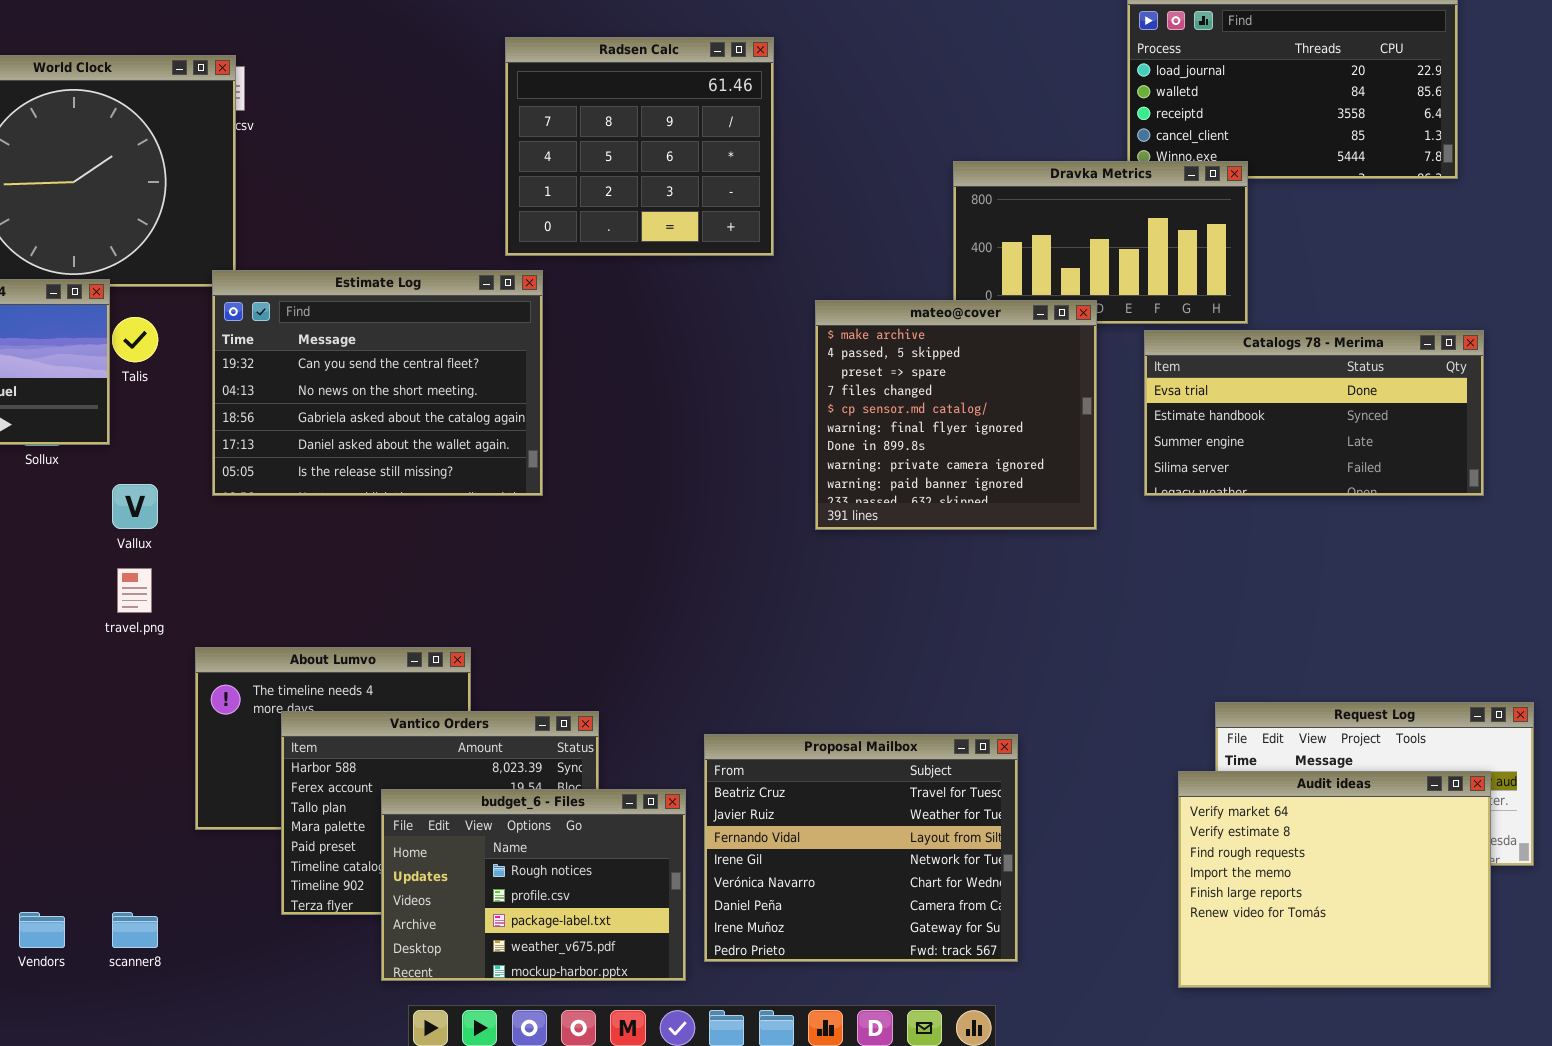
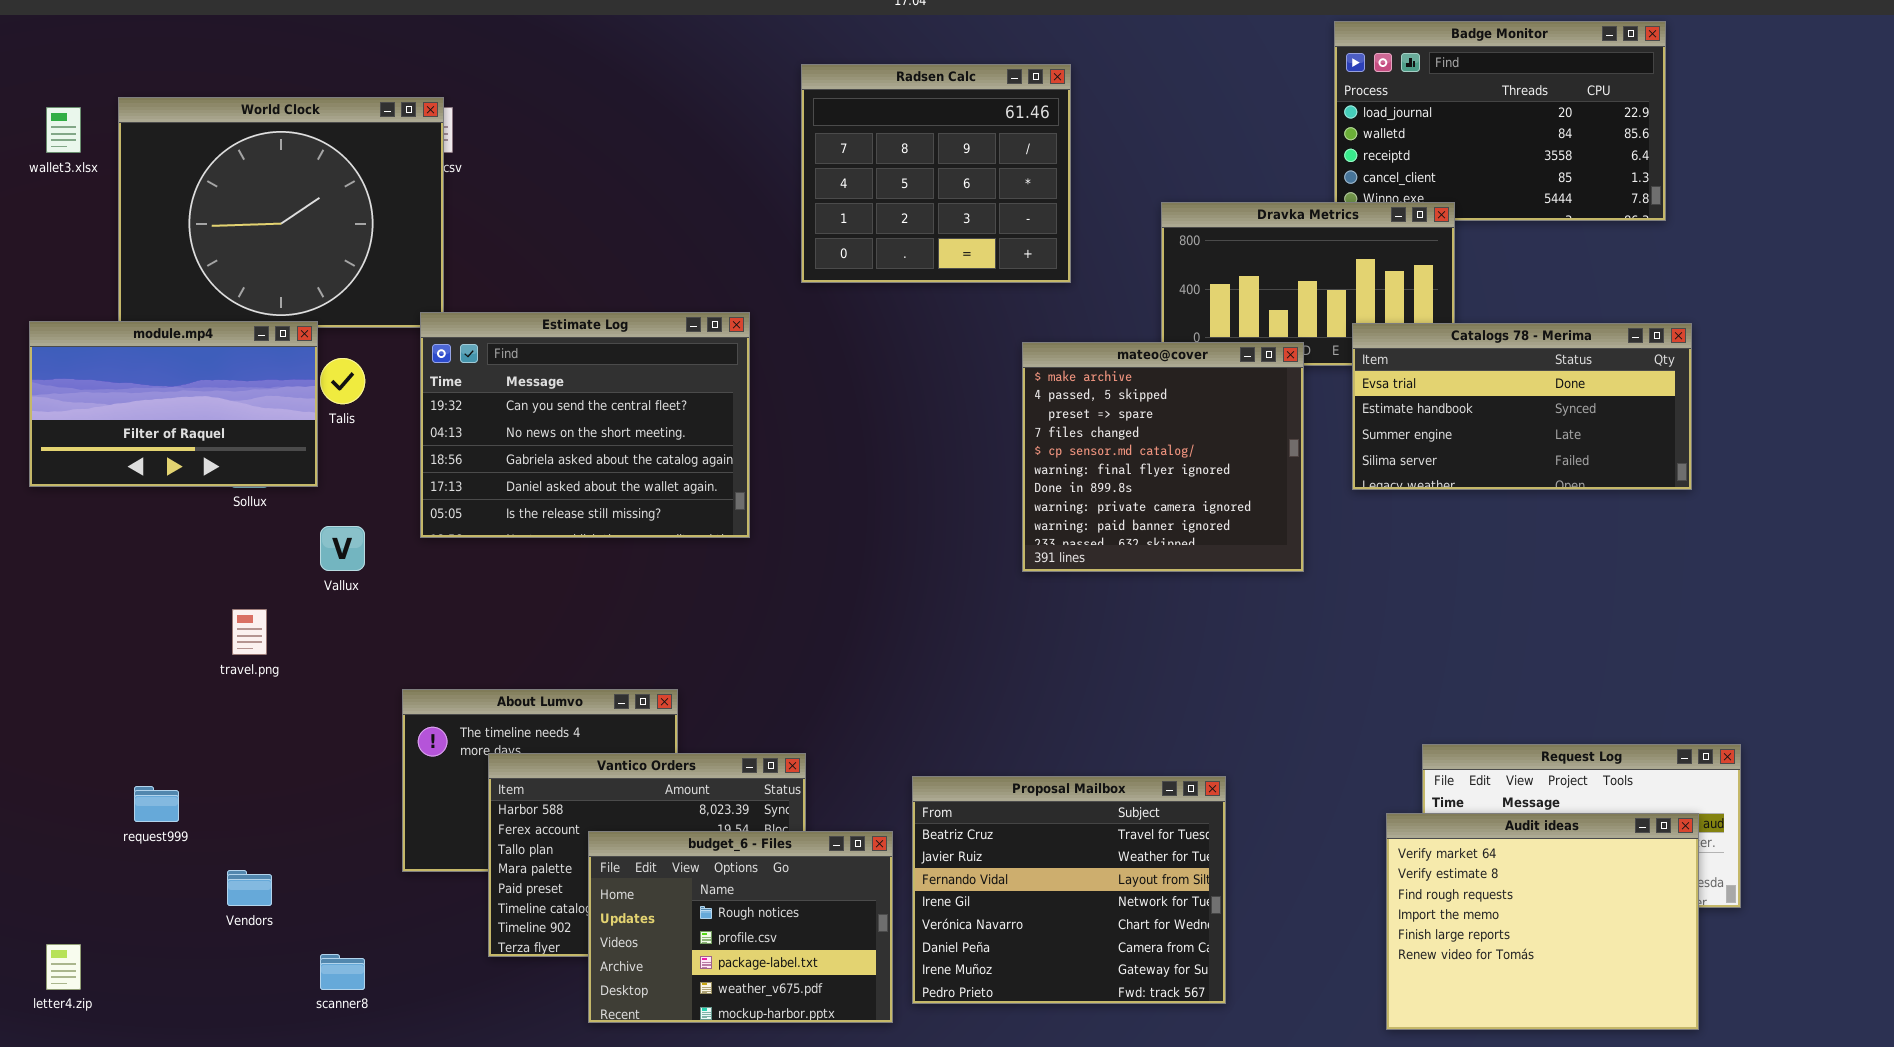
Radsen Calc: [505,37,774,256] -> [801,64,1071,283], moved
Catalogs 78 - Merima: [1144,330,1484,496] -> [1352,323,1692,490], moved
travel.png: [117,568,152,613] -> [232,609,267,655], moved
Vendors: [19,912,65,948] -> [227,870,272,906], moved

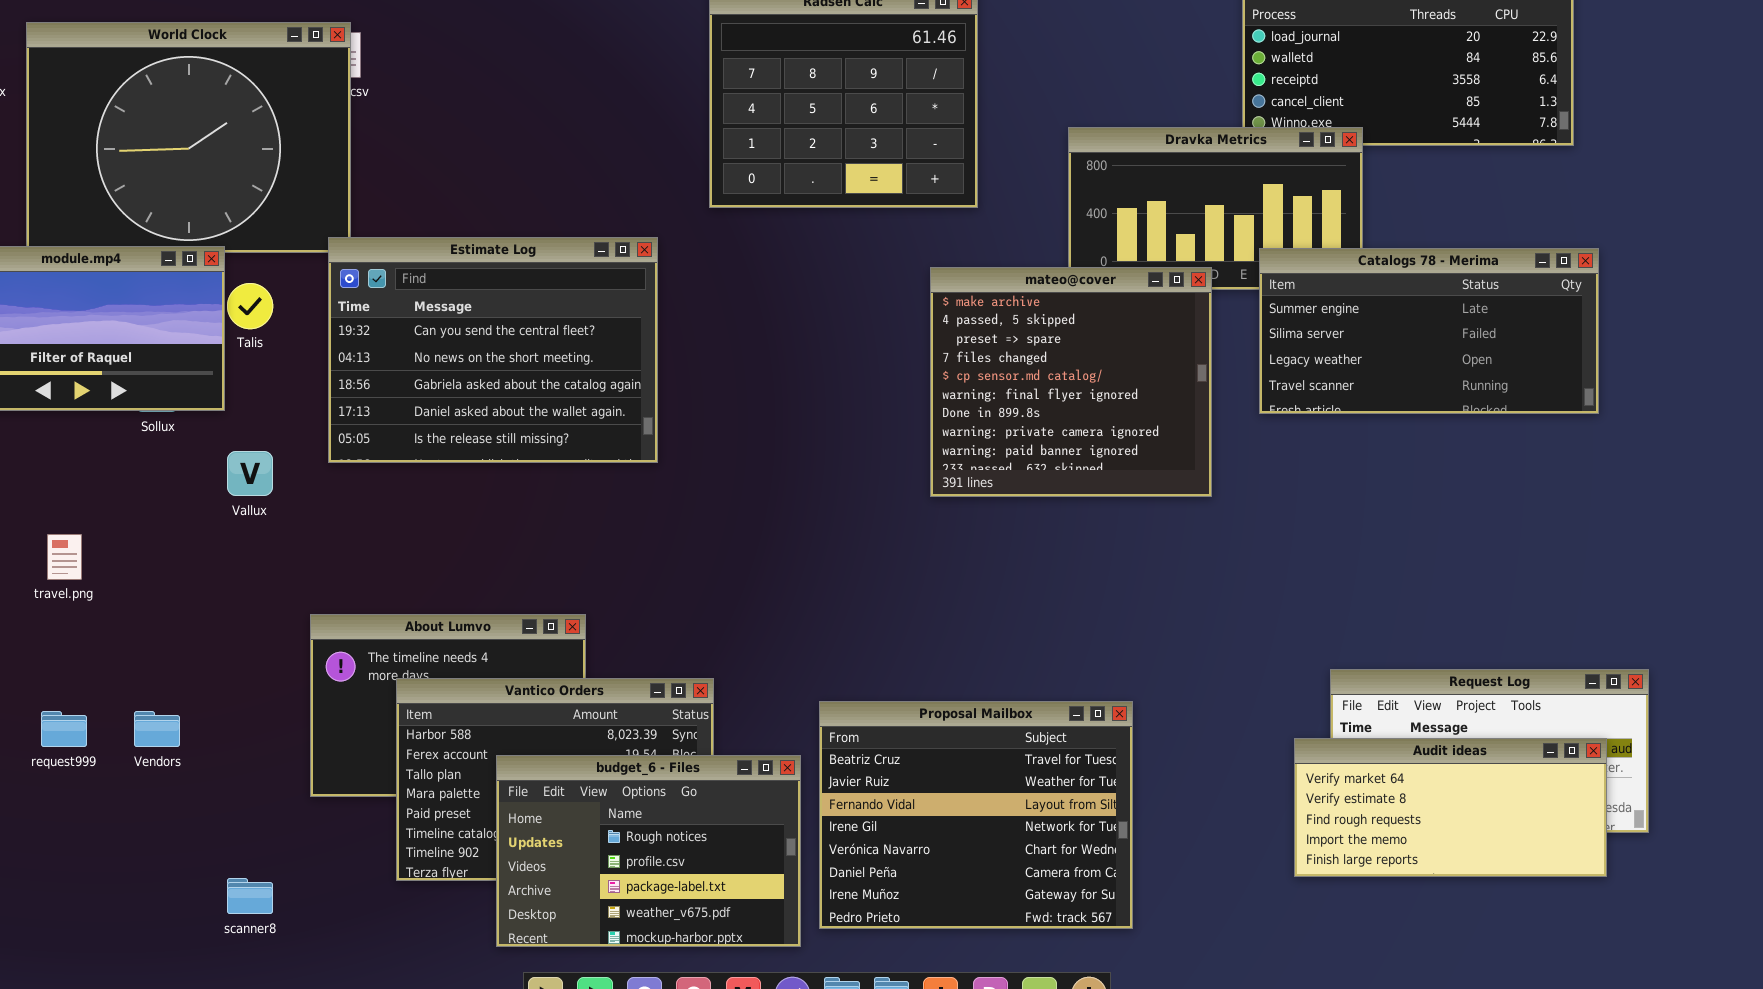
Catalogs 78 - Merima: [1352,323,1692,490] -> [1259,248,1599,414], scrolled down 2 rows
travel.png: [232,609,267,655] -> [47,534,82,580], moved
Audit ideas: [1386,813,1699,1030] -> [1294,738,1607,877], resized
Vendors: [227,870,272,906] -> [134,711,180,747], moved

